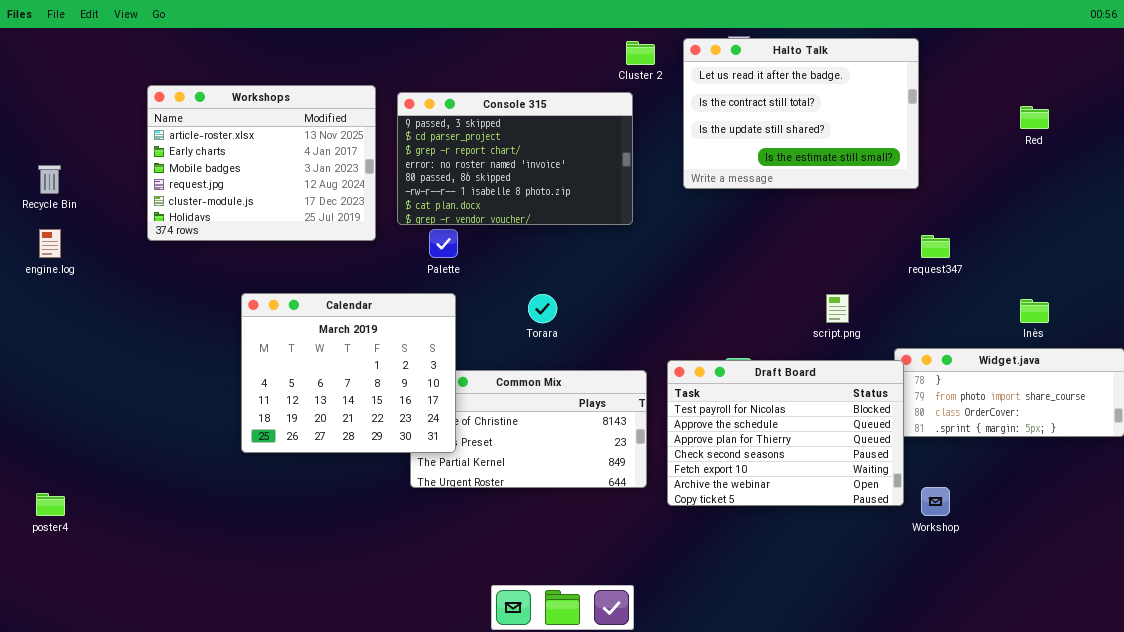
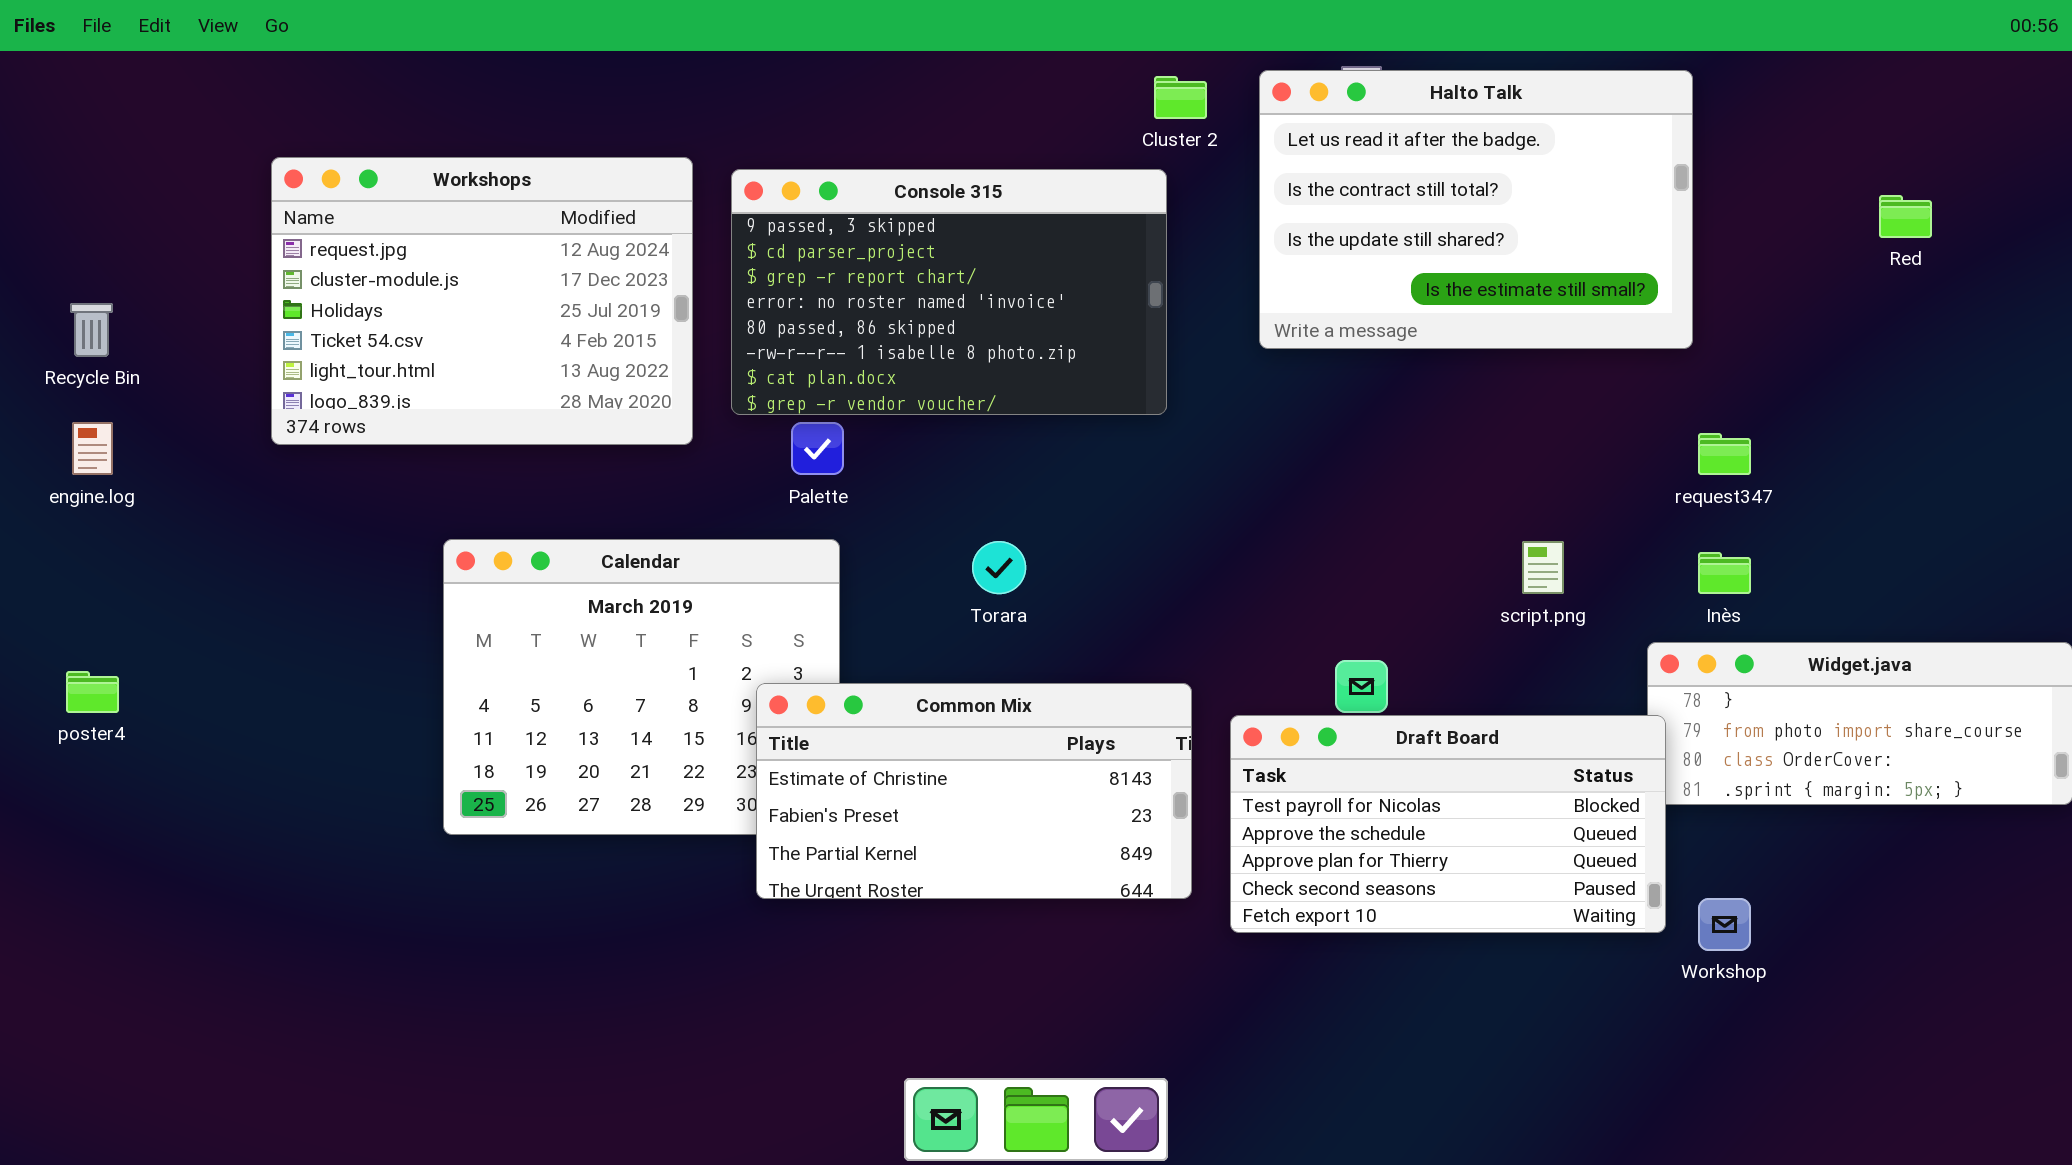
Workshops: [147,85,376,241] -> [271,157,693,445], scrolled down 3 rows
Inès: [1020,299,1049,323] -> [1698,552,1751,594], moved
Draft Board: [667,360,904,506] -> [1230,715,1666,933], resized
Common Mix: [410,370,647,488] -> [756,683,1192,899], raised
poster4: [36,493,65,516] -> [66,671,119,713], moved

